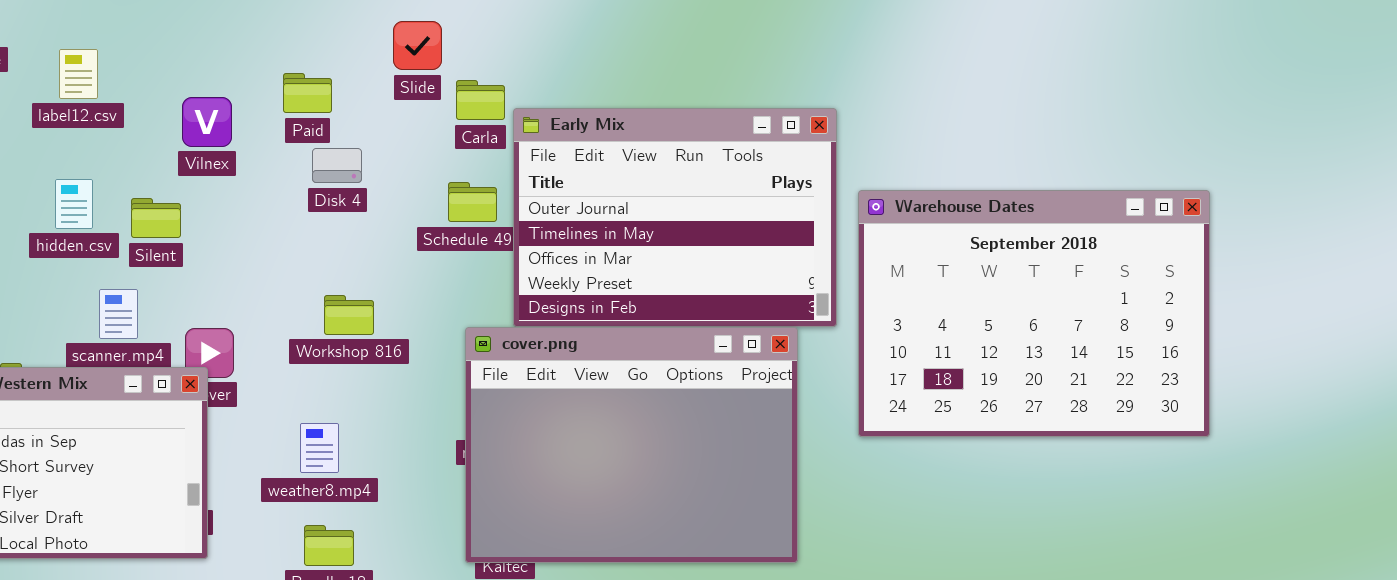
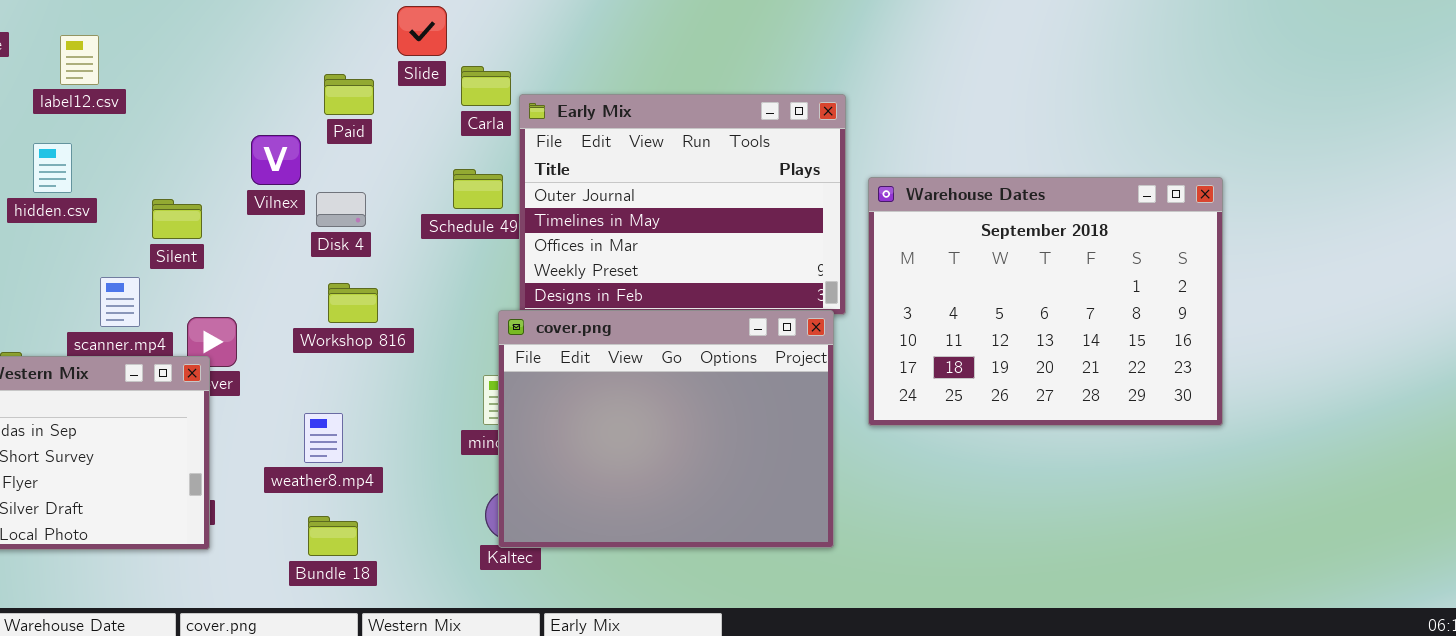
Paid: [283,73,332,113] -> [324,74,374,115], moved
Vilnex: [182,97,232,147] -> [251,135,301,185], moved
Disk 4: [312,148,362,183] -> [316,192,366,227], moved
hidden.csv: [55,179,93,229] -> [33,143,72,193], moved
Silent: [131,198,181,238] -> [152,199,202,239], moved
cover.png: [465,327,798,563] -> [498,310,834,548], moved

